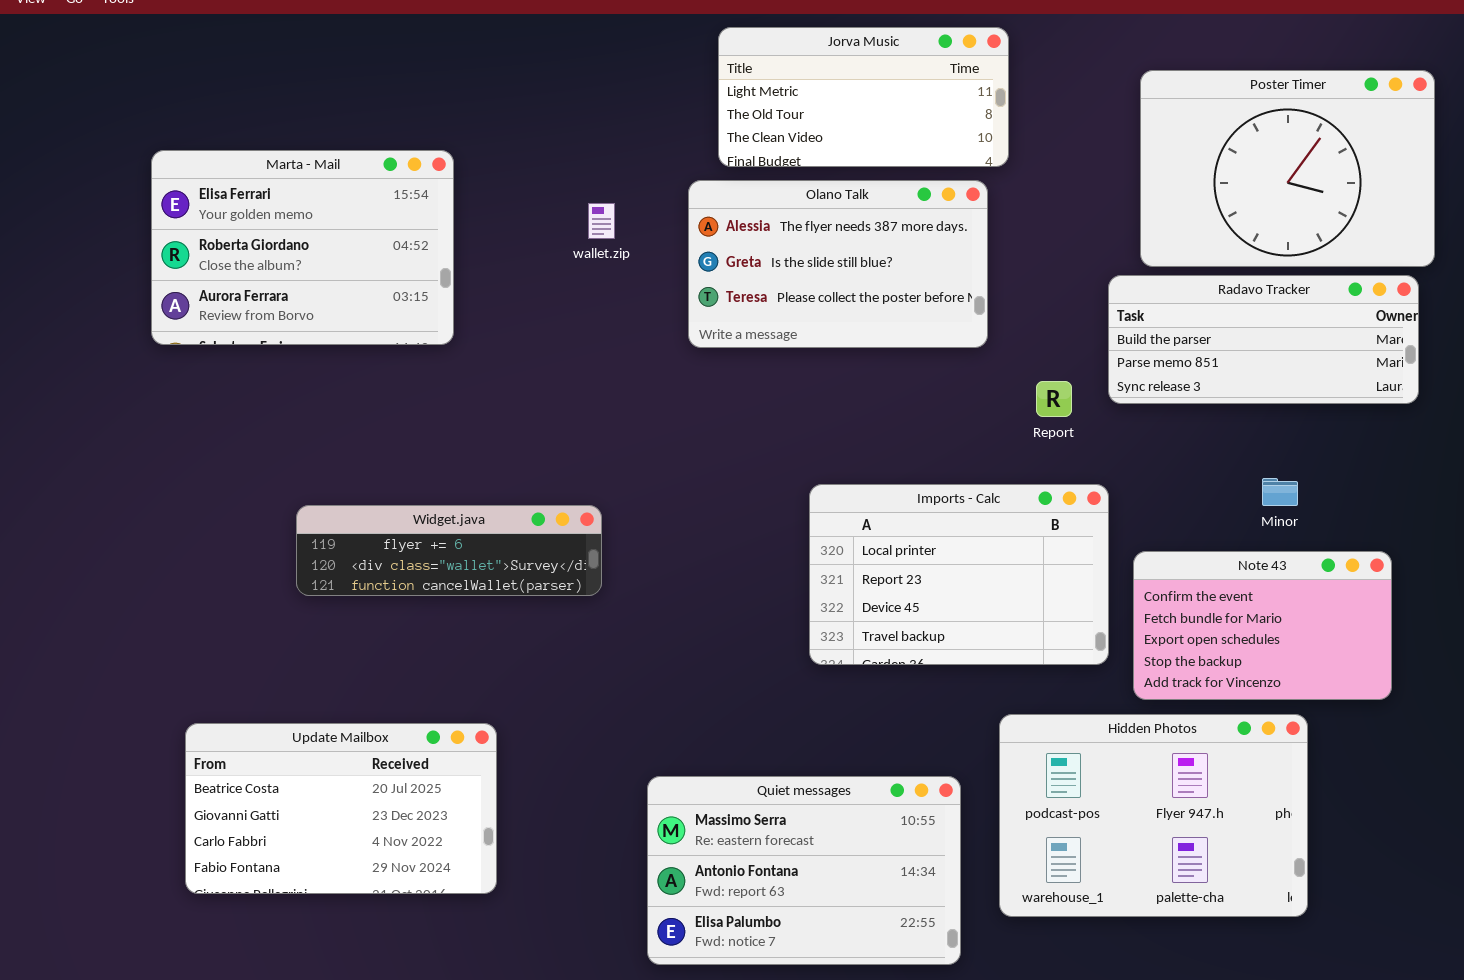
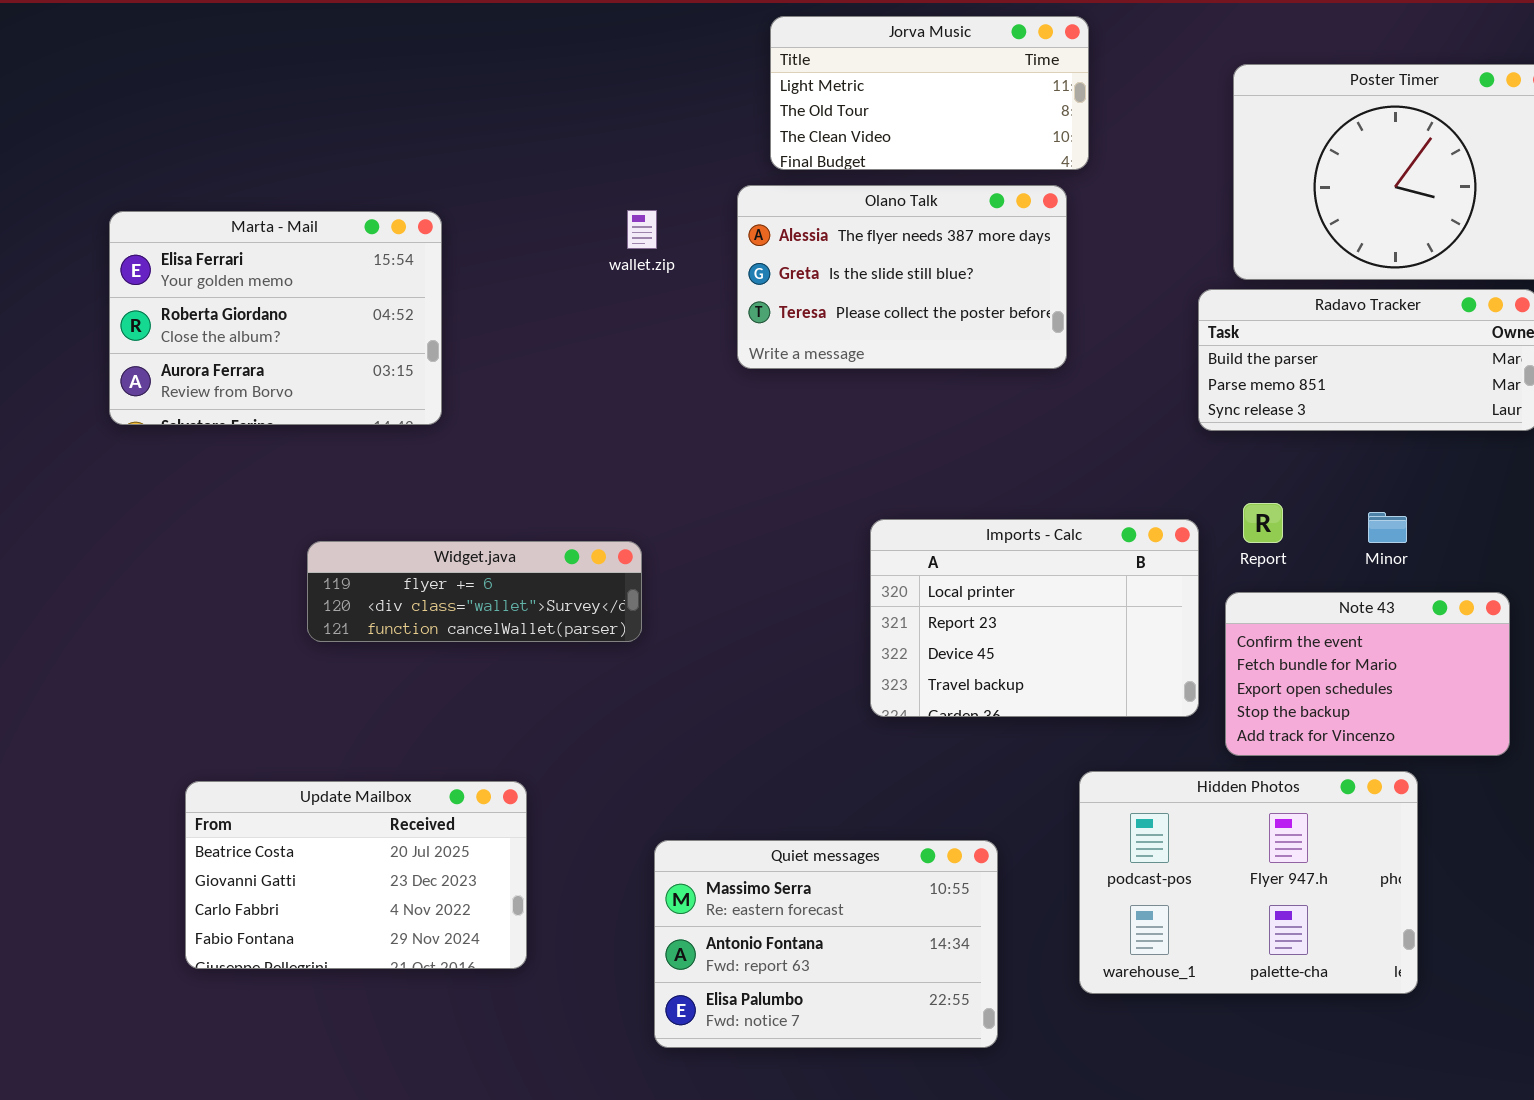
Marta - Mail: [151,150,454,345] -> [109,211,442,425], moved
Report: [1036,381,1072,417] -> [1243,503,1283,543], moved
Quiet messages: [647,776,961,965] -> [654,840,998,1048], moved

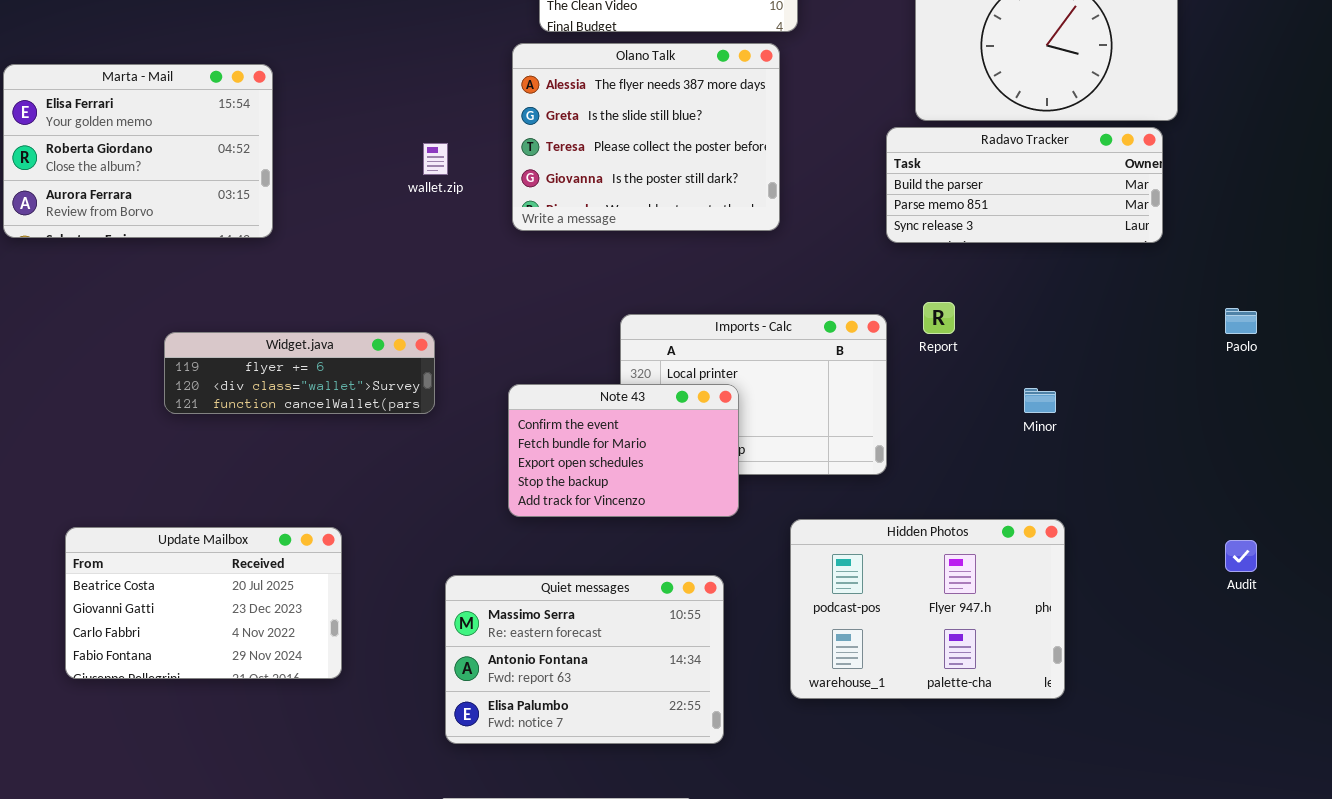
Olano Talk: [737,185,1067,369] -> [512,43,780,231], resized
wallet.zip: [627,210,657,249] -> [423,143,448,175], moved
Minor: [1368,512,1407,543] -> [1024,388,1056,413], moved
Note 43: [1225,592,1510,756] -> [508,384,739,517], moved

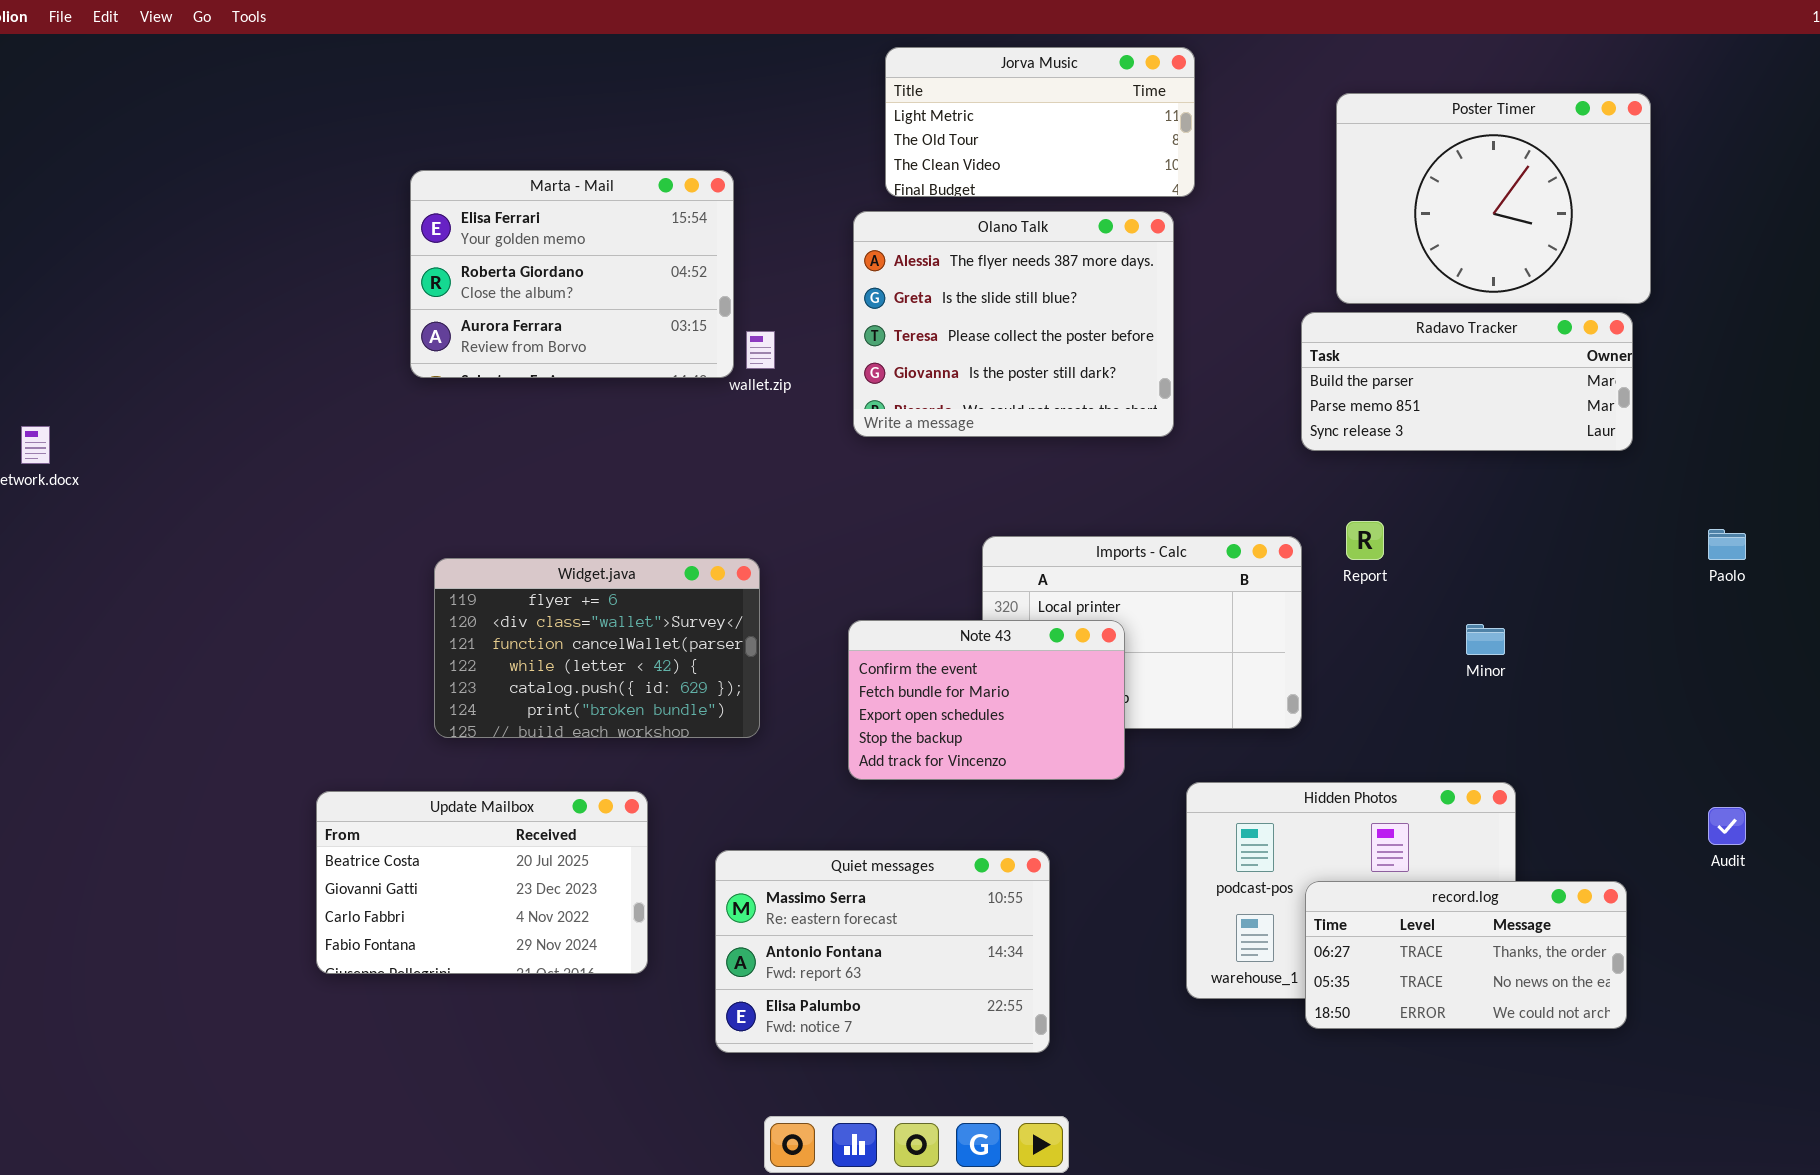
Marta - Mail: [3,64,273,238] -> [410,170,734,378], moved
Widget.java: [164,332,435,414] -> [434,558,760,738], resized
Quiet messages: [445,575,724,744] -> [715,850,1050,1053], moved
record.log: none -> [1305,881,1627,1029], opened

